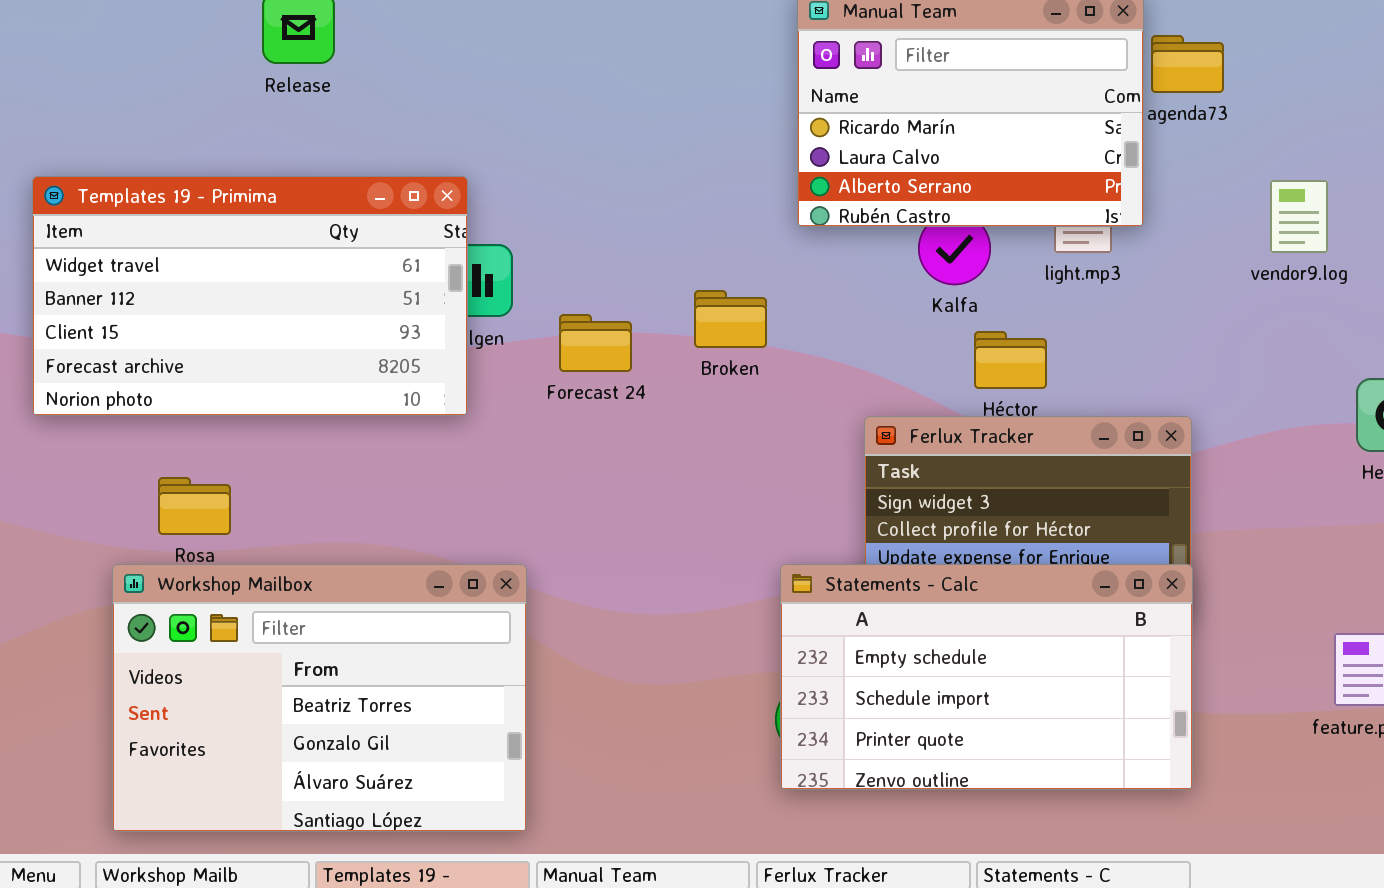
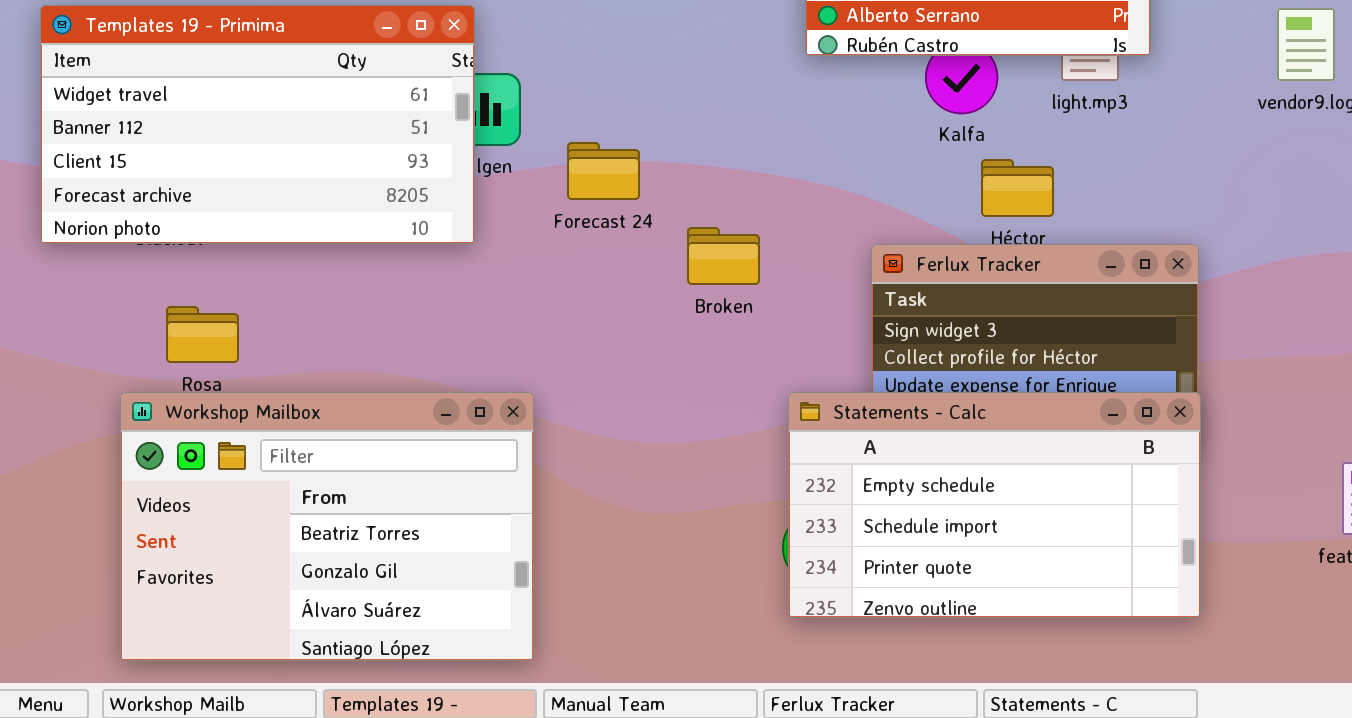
Broken: [694,290,767,348] -> [687,227,760,285], moved

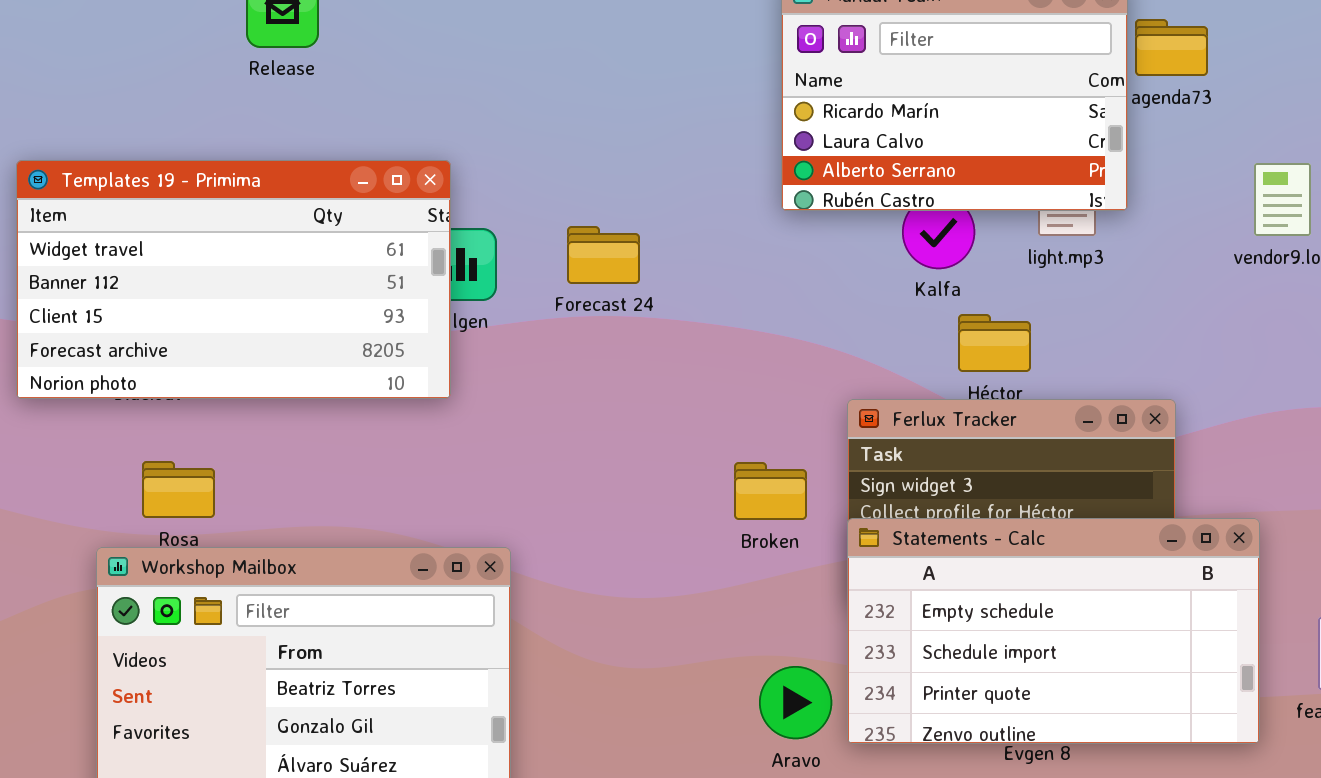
Forecast 24: [567,142,640,200] -> [567,226,640,284], moved
Broken: [687,227,760,285] -> [734,462,807,520], moved
Statements - Calc: [788,392,1201,618] -> [847,518,1260,744], moved

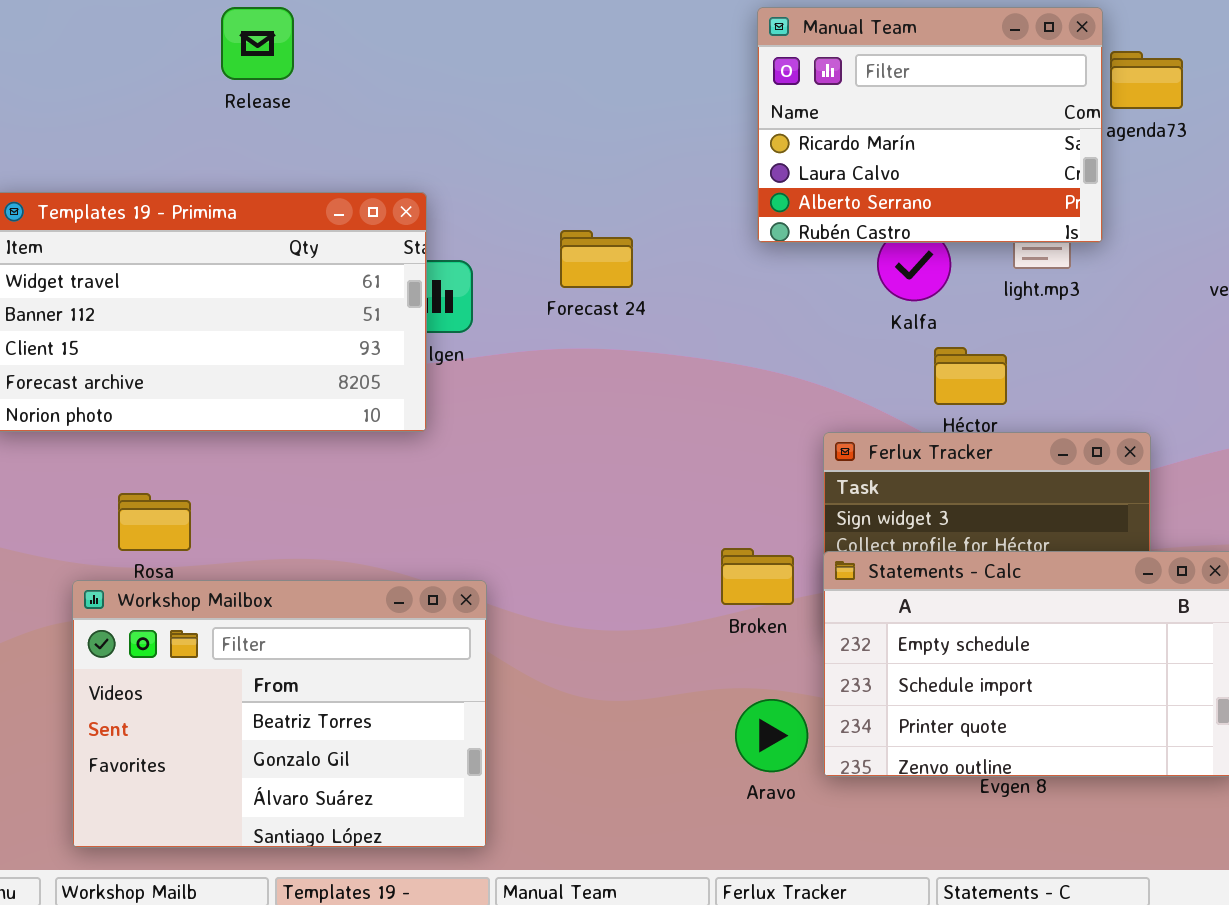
Forecast 24: [567,226,640,284] -> [560,230,633,288], moved
Broken: [734,462,807,520] -> [721,548,794,605], moved

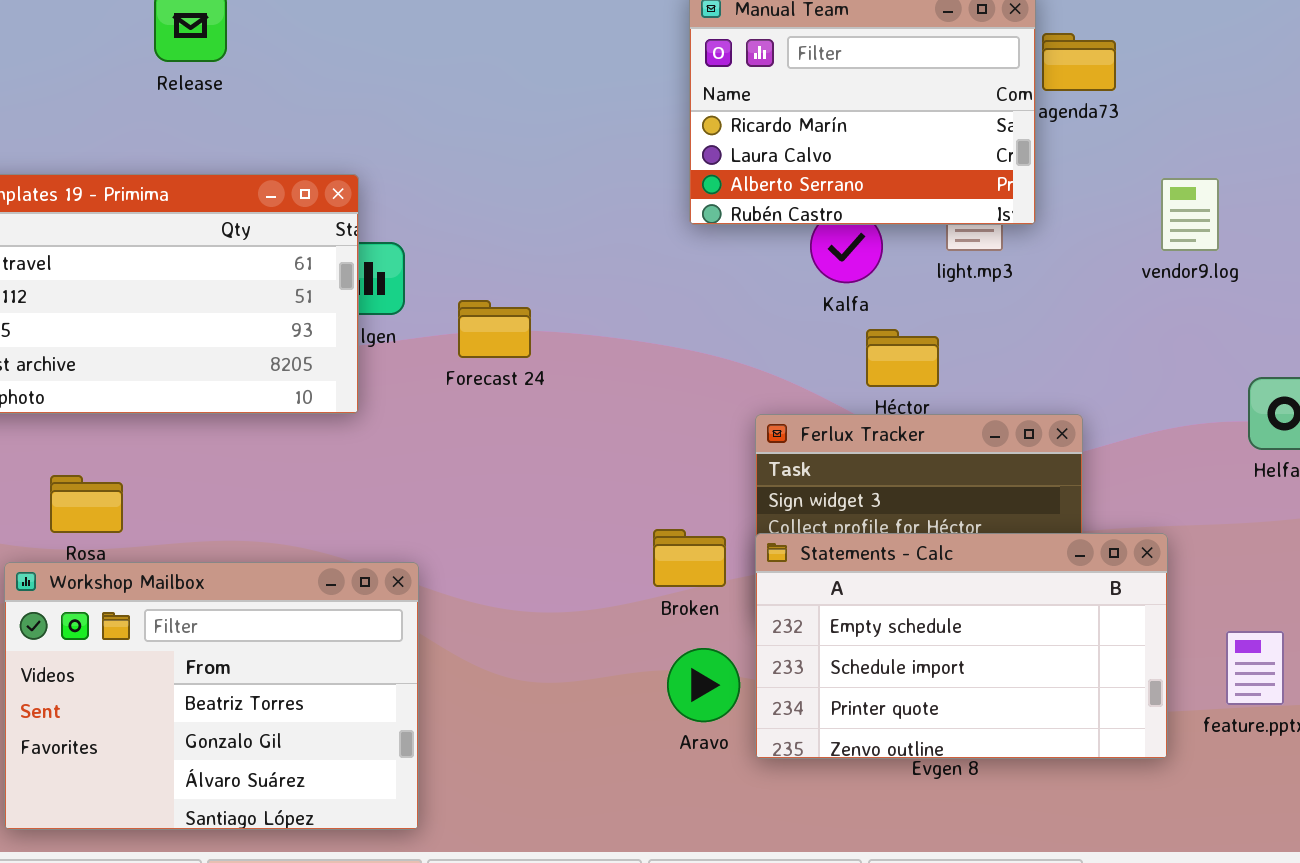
Forecast 24: [560,230,633,288] -> [458,300,531,358], moved
Aravo: [735,699,808,772] -> [667,648,740,722], moved

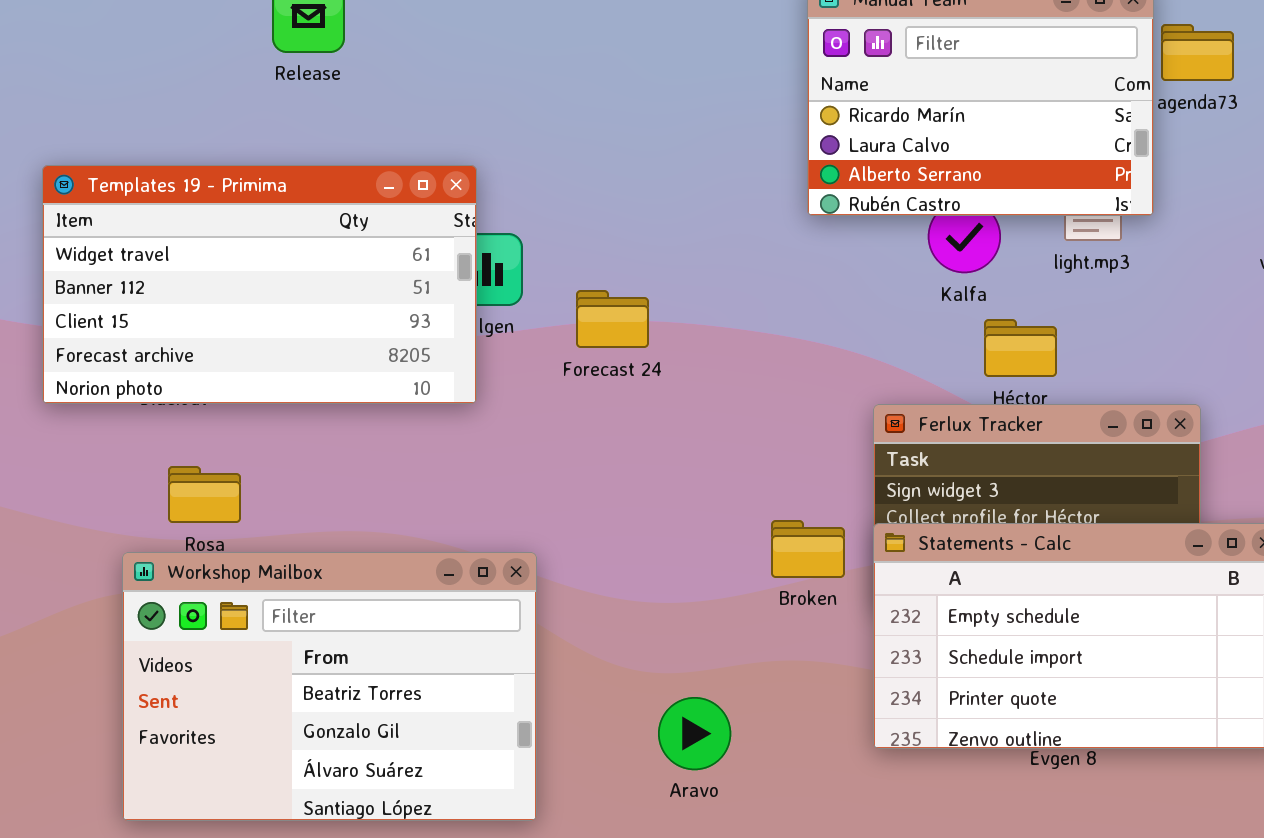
Aravo: [667,648,740,722] -> [658,697,731,770], moved

